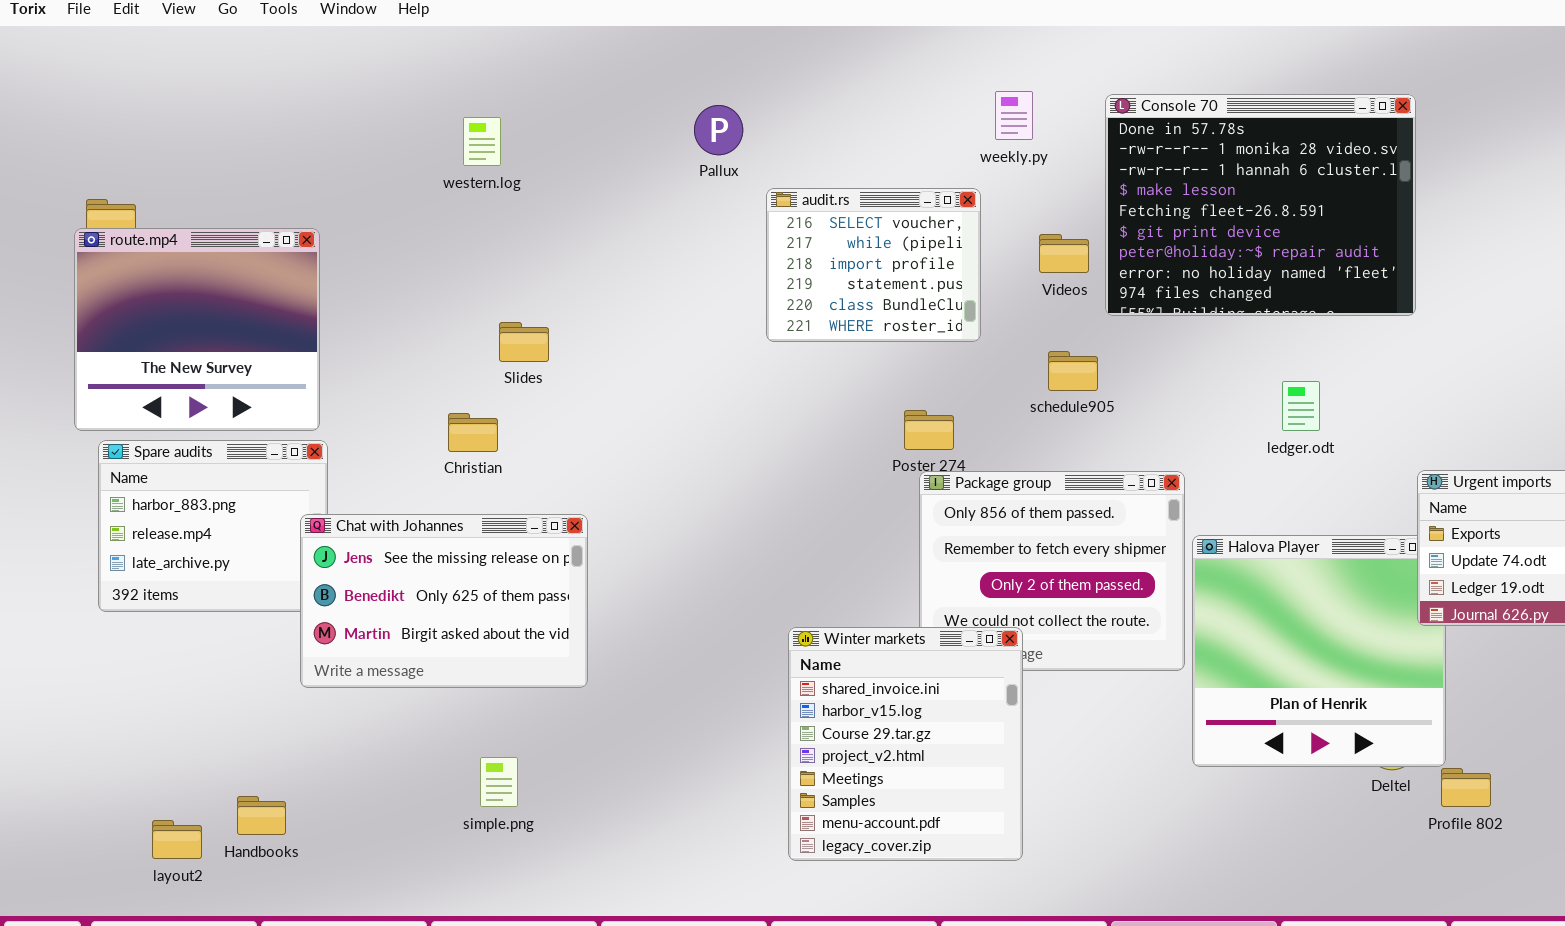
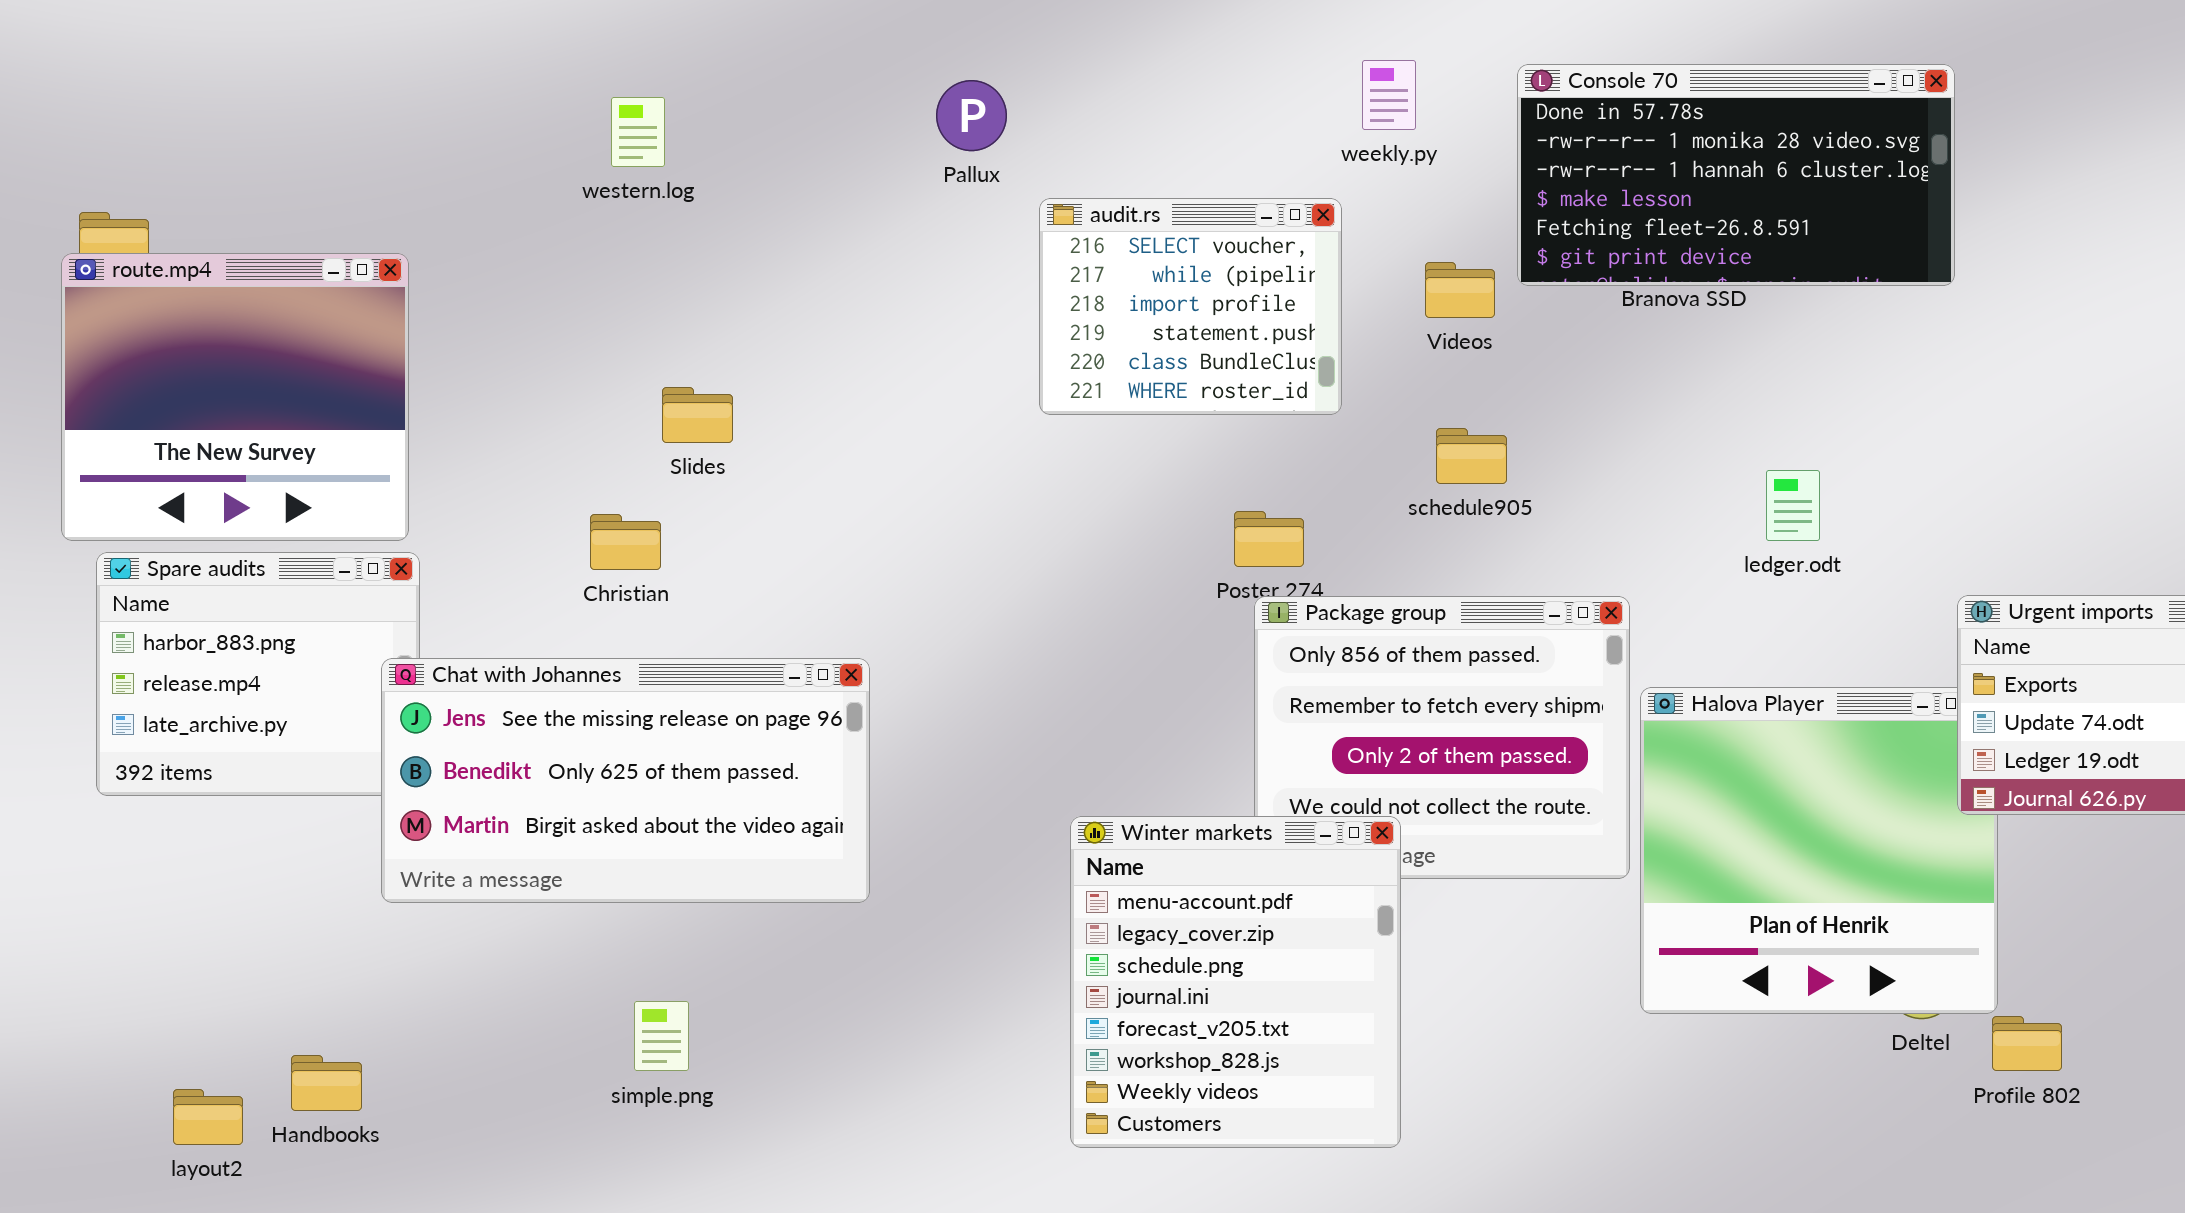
Console 70: [1105,94,1416,316] -> [1517,64,1955,286], resized
Chat with Johannes: [300,514,588,688] -> [381,658,870,903], resized
Winter markets: [788,627,1023,861] -> [1070,816,1401,1148], scrolled down 6 rows

